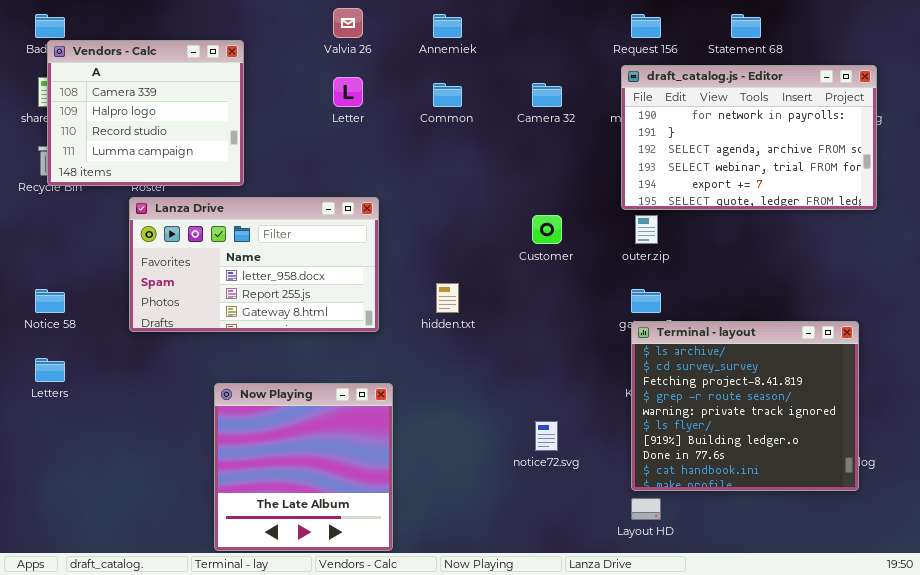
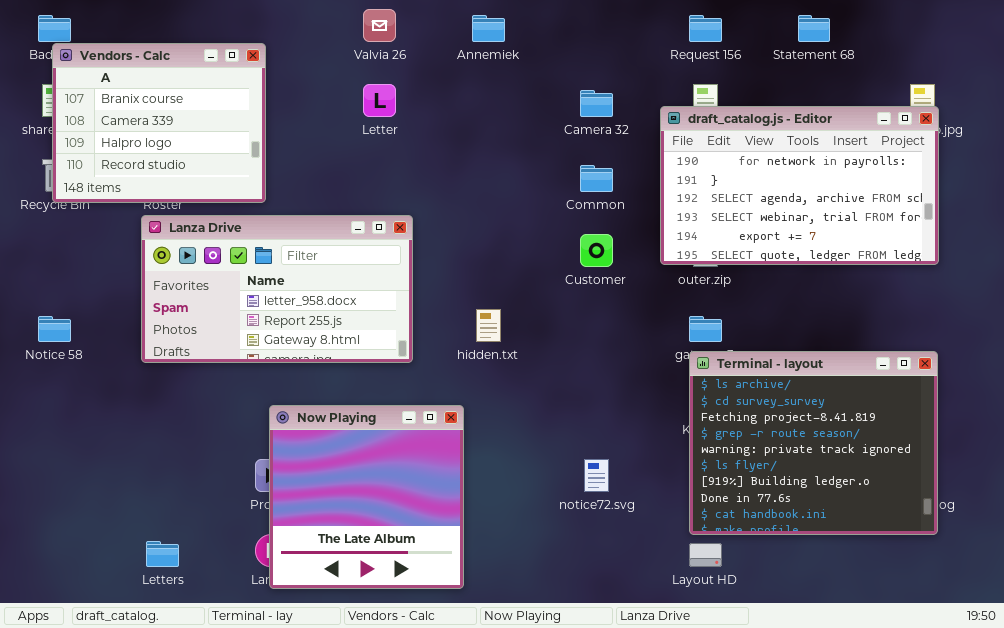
Vendors - Calc: [47,40,244,186] -> [52,43,266,203], scrolled up 1 row
draft_catalog.js - Editor: [621,65,877,210] -> [660,106,939,265], moved
Common: [433,83,462,107] -> [580,165,613,192], moved
Letters: [35,358,65,382] -> [146,541,179,567], moved
Now Playing: [214,383,393,551] -> [269,405,464,589], moved

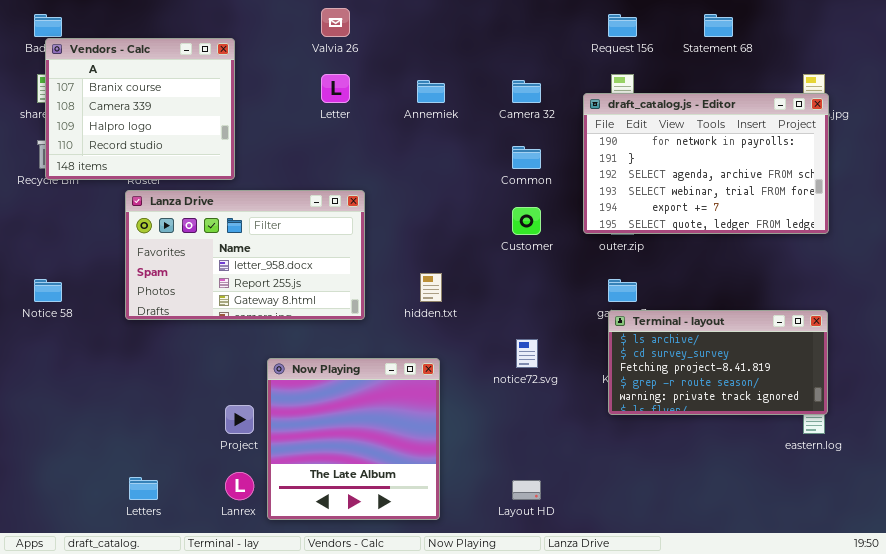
Annemiek: [472,15,505,42] -> [417,80,445,103], moved
Terminal - layout: [689,351,938,535] -> [608,310,828,415], resized
Now Playing: [269,405,464,589] -> [267,358,440,520], moved
notice72.svg: [584,459,609,492] -> [516,339,538,368], moved
Layout HD: [689,543,722,567] -> [512,480,541,500], moved

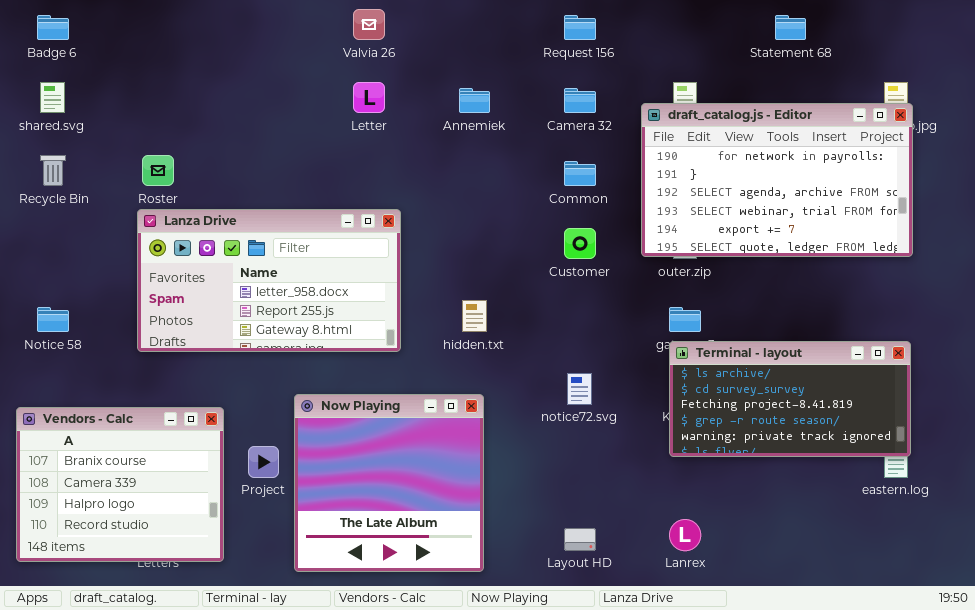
Request 156: [608,14,637,37] -> [564,15,596,40], moved
Vendors - Calc: [45,38,235,180] -> [16,407,224,562], moved
Lanrex: [225,472,254,500] -> [669,519,701,551], moved

